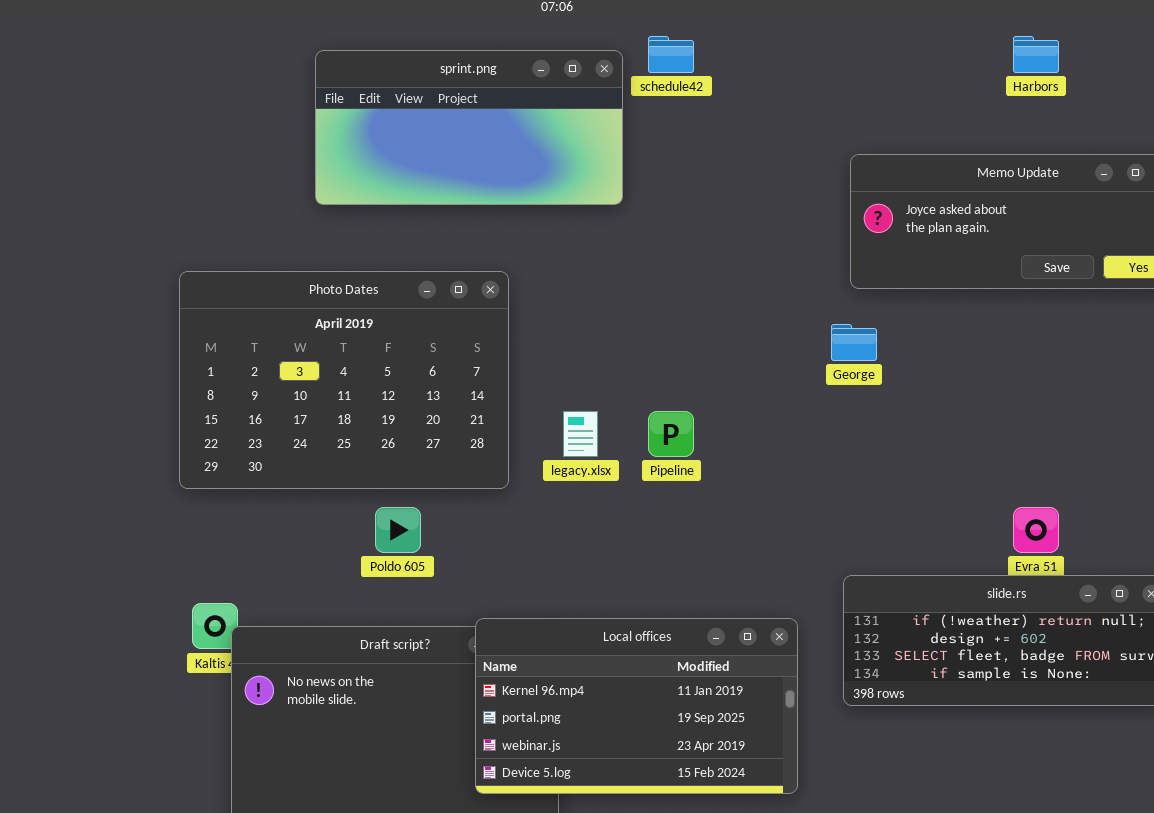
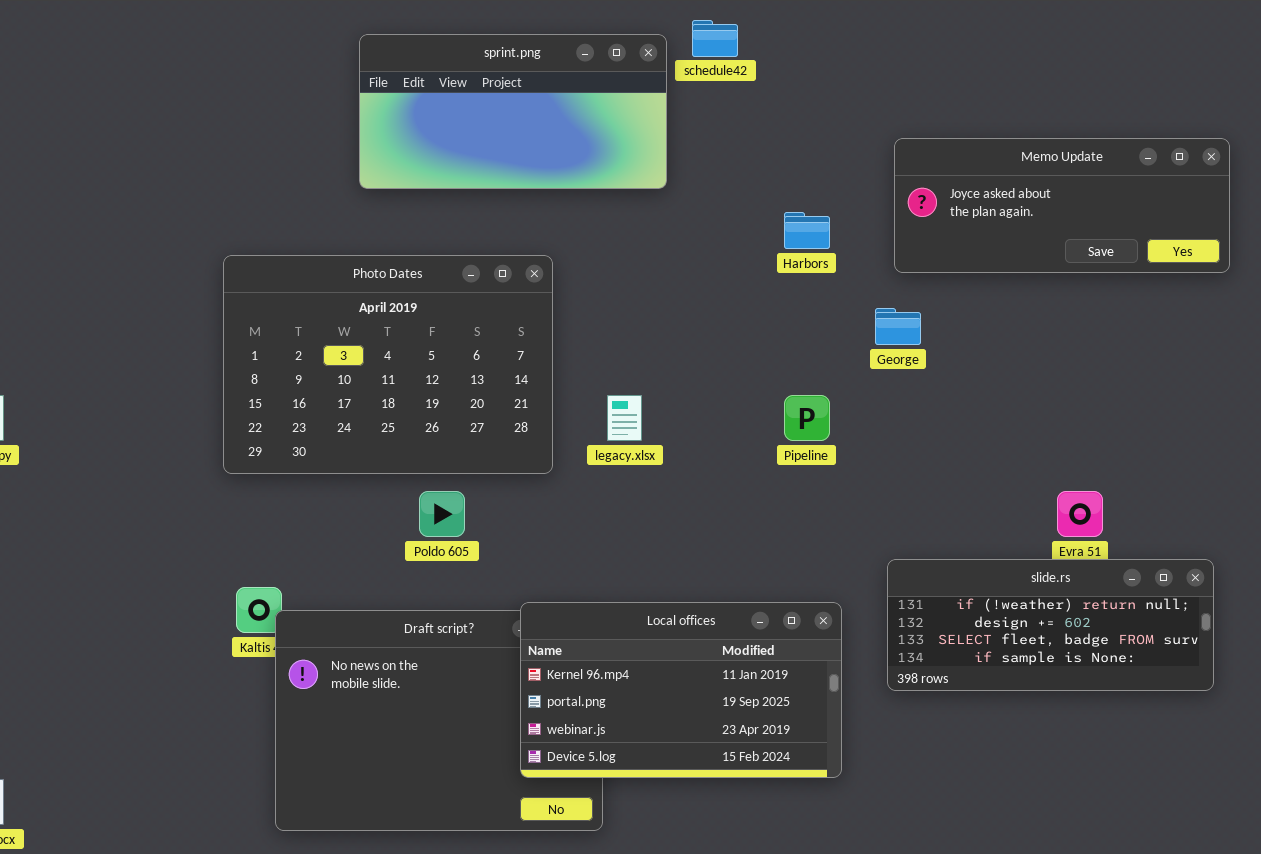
Harbors: [1013,36,1059,73] -> [784,212,830,249], moved
Pipeline: [648,411,694,457] -> [784,395,830,441], moved

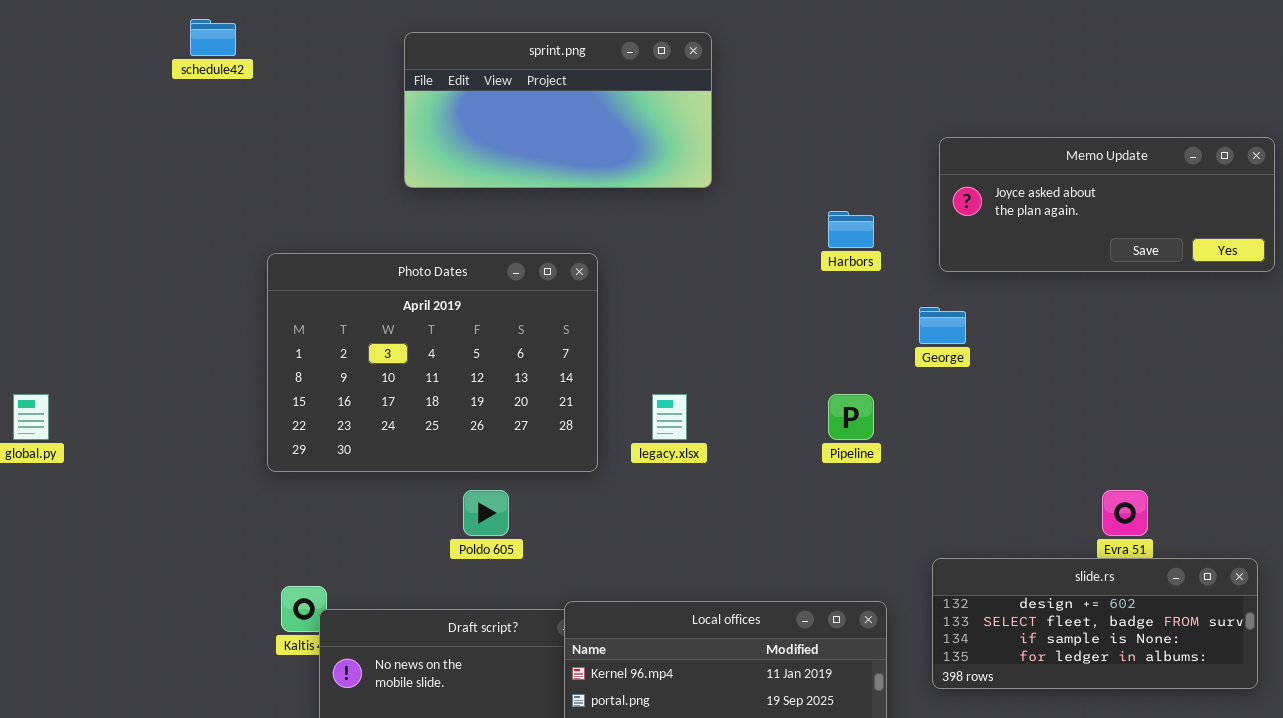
schedule42: [692,20,738,57] -> [190,19,236,56], moved
slide.rs: [887,559,1214,691] -> [932,558,1258,689], scrolled down 1 row

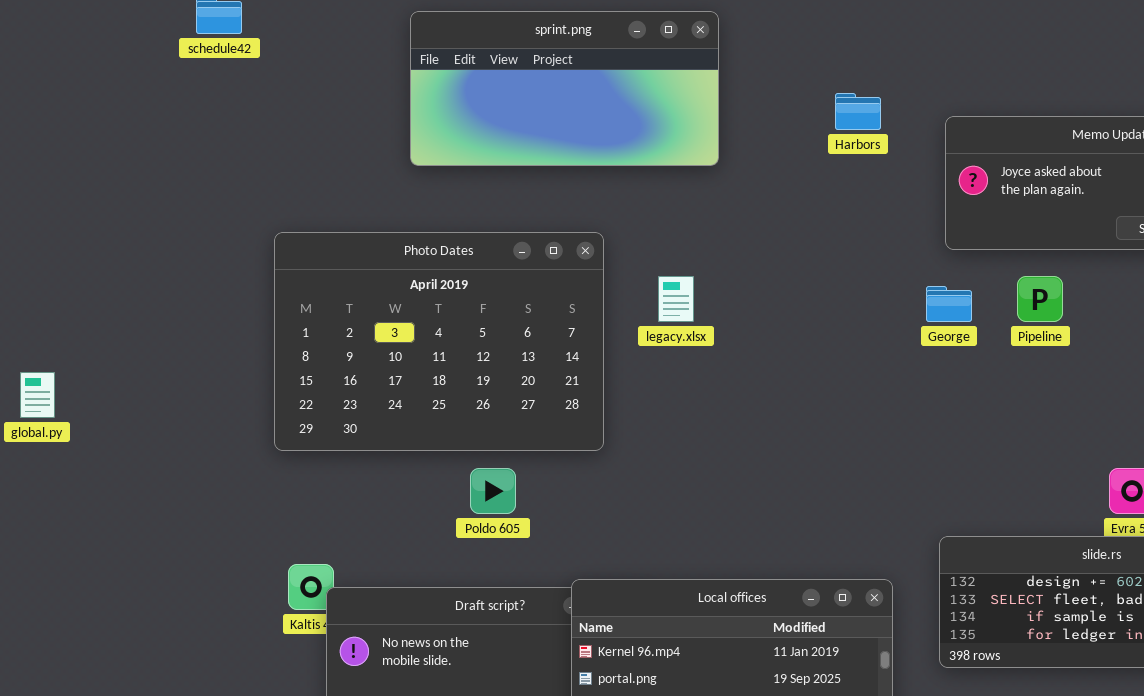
Harbors: [828,211,874,248] -> [835,93,881,130], moved
legacy.xlsx: [652,394,687,440] -> [658,276,694,322], moved
Pipeline: [828,394,874,440] -> [1017,276,1063,322], moved

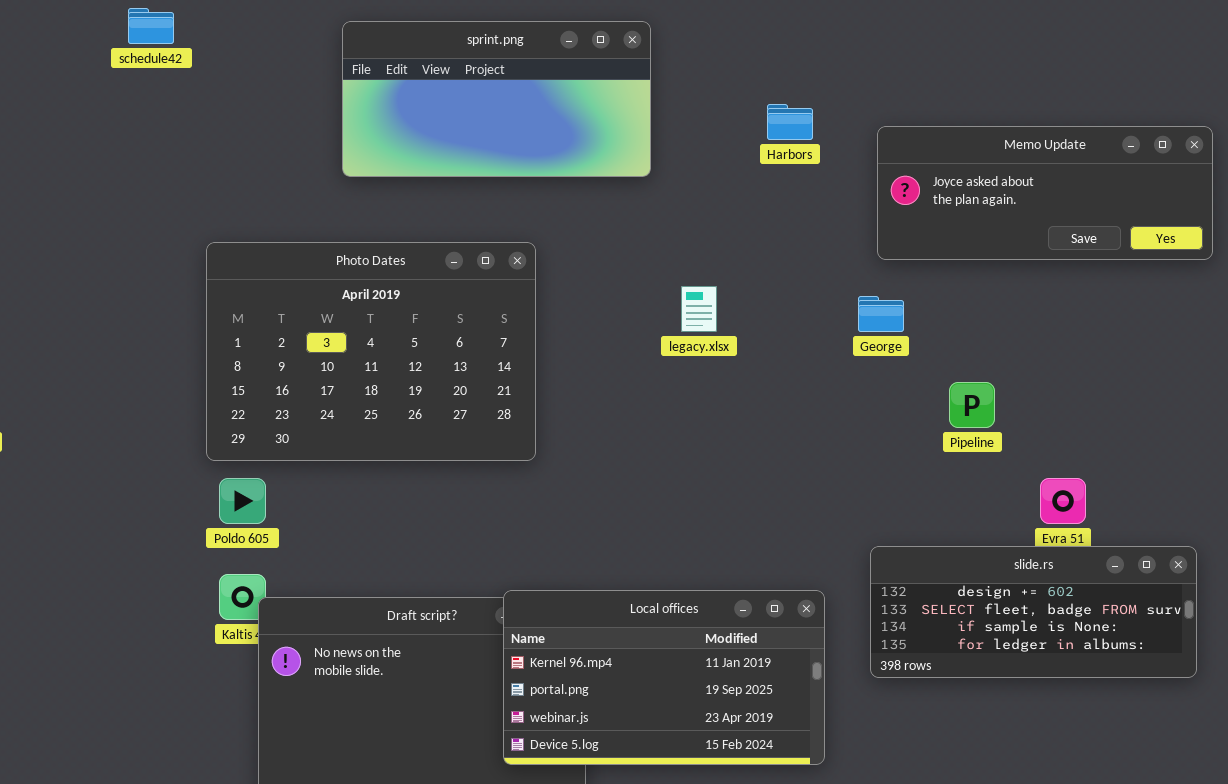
legacy.xlsx: [658,276,694,322] -> [681,286,717,332], moved
Pipeline: [1017,276,1063,322] -> [949,382,995,428], moved
Poldo 605: [470,468,516,514] -> [219,478,266,524], moved

